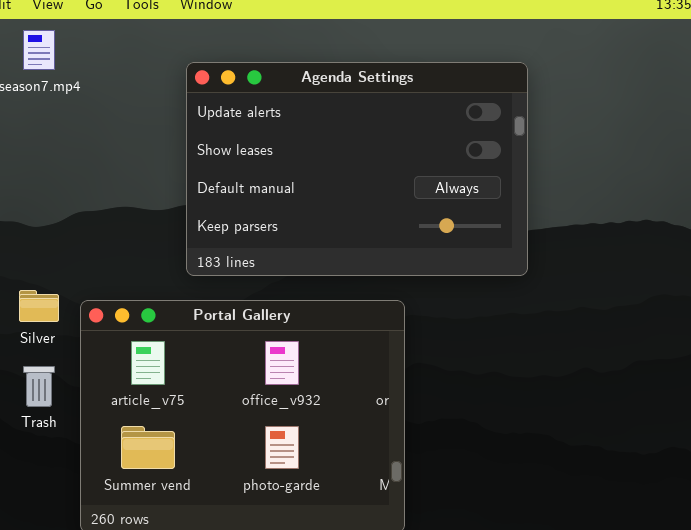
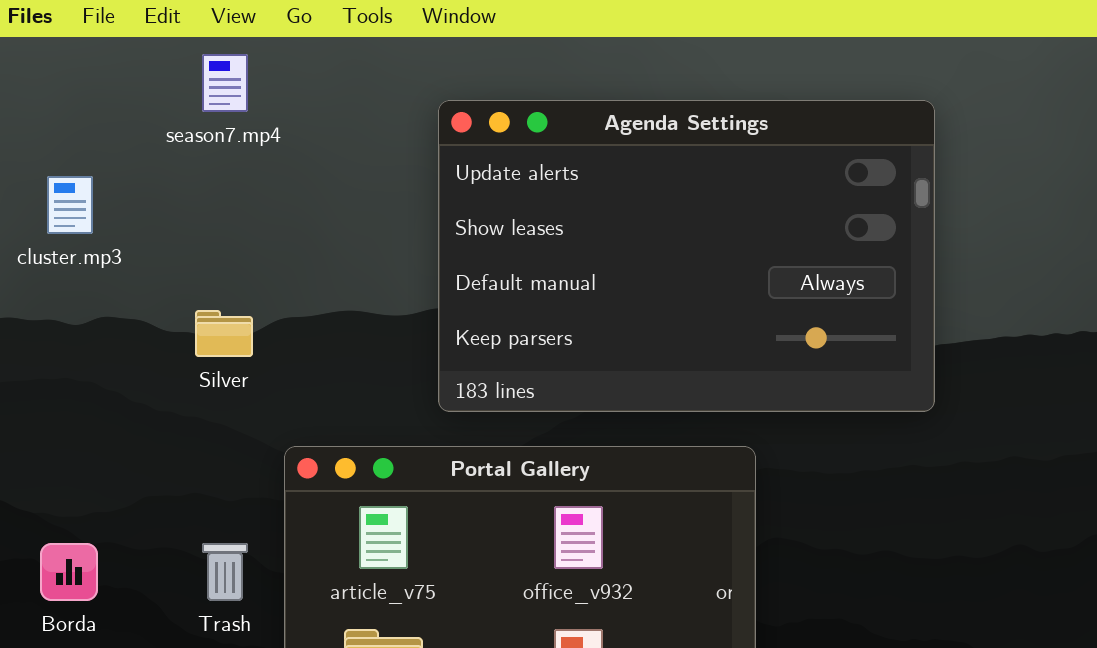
Silver: [19,290,59,322] -> [195,310,253,357], moved

